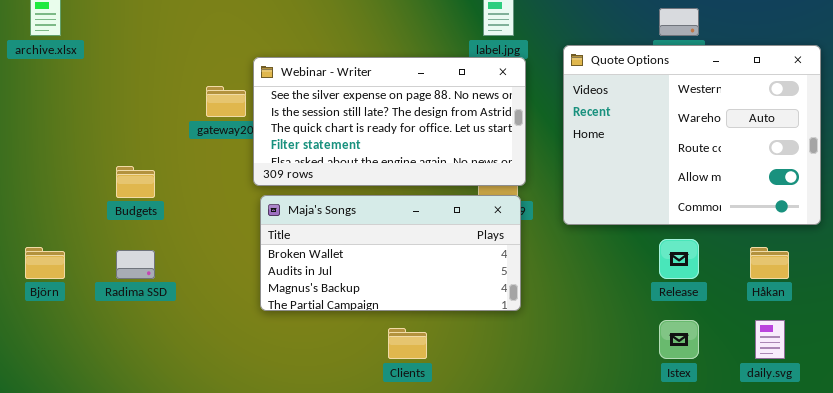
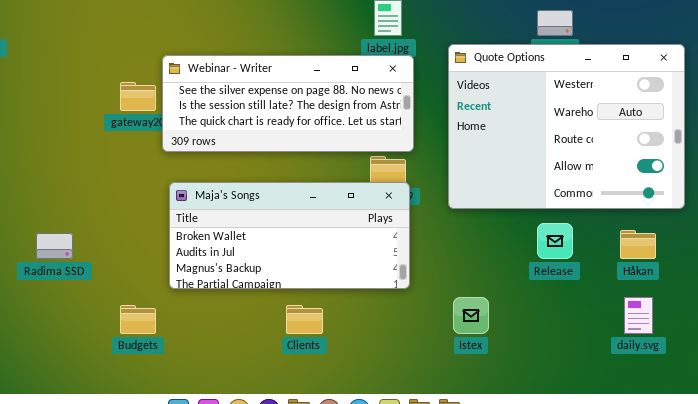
Webinar - Writer: [253,57,526,186] -> [162,55,414,152], resized
Budgets: [116,166,155,198] -> [120,305,156,334], moved
Istex: [659,320,699,359] -> [453,297,489,334], moved

